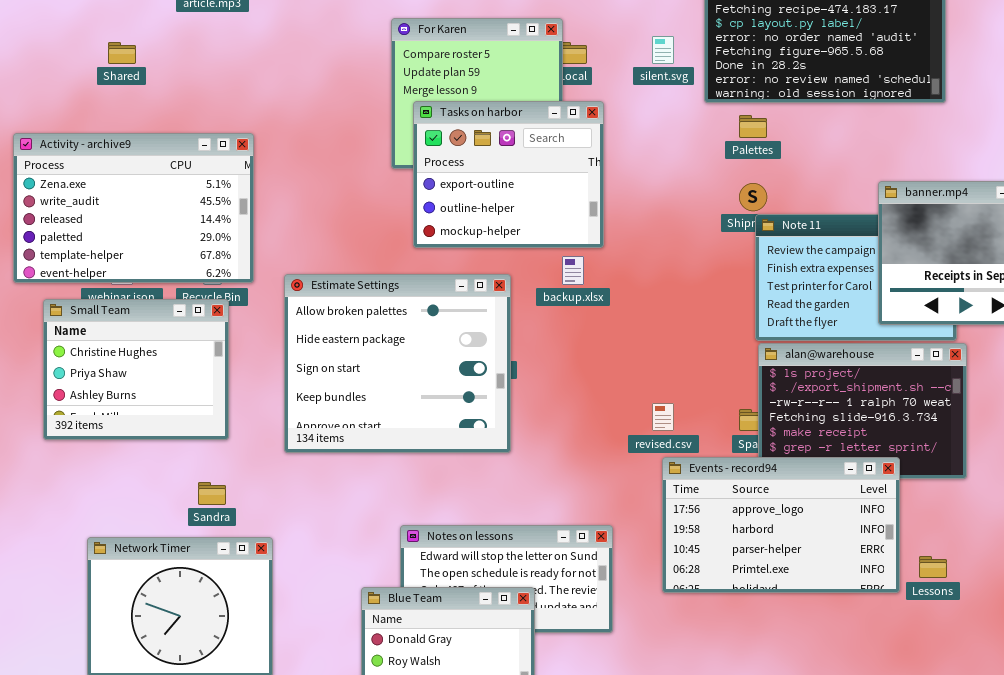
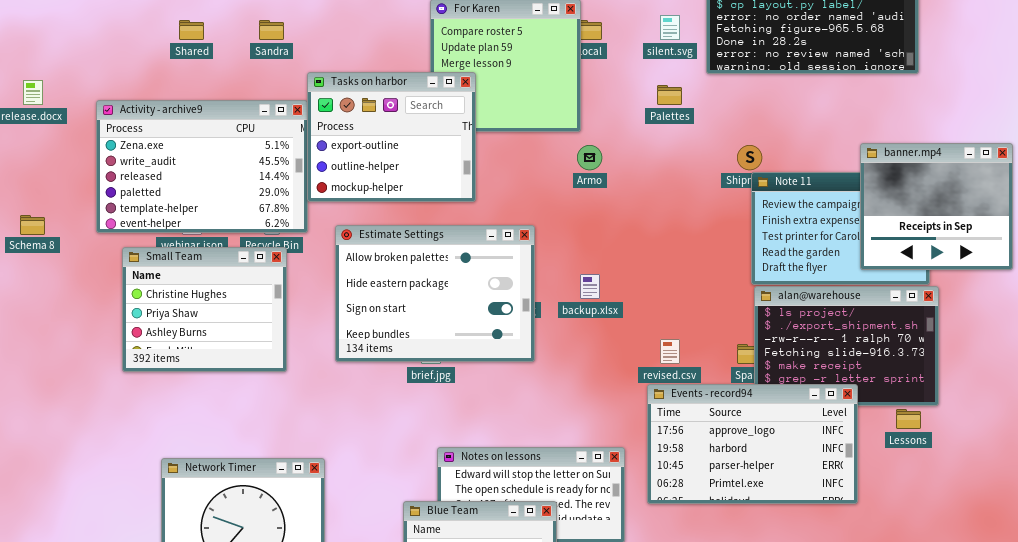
Tasks on harbor: [413,101,604,248] -> [307,72,476,202], moved
Palettes: [739,115,767,138] -> [657,85,682,105], moved
backup.xlsx: [562,256,584,285] -> [580,274,600,299], moved
Estimate Settings: [284,274,511,453] -> [335,225,535,362], resized
Events - record94: [662,457,900,593] -> [647,384,858,504], moved
Sandra: [198,482,226,505] -> [259,20,284,40], moved
Lessons: [919,556,947,578] -> [896,409,921,429], moved

